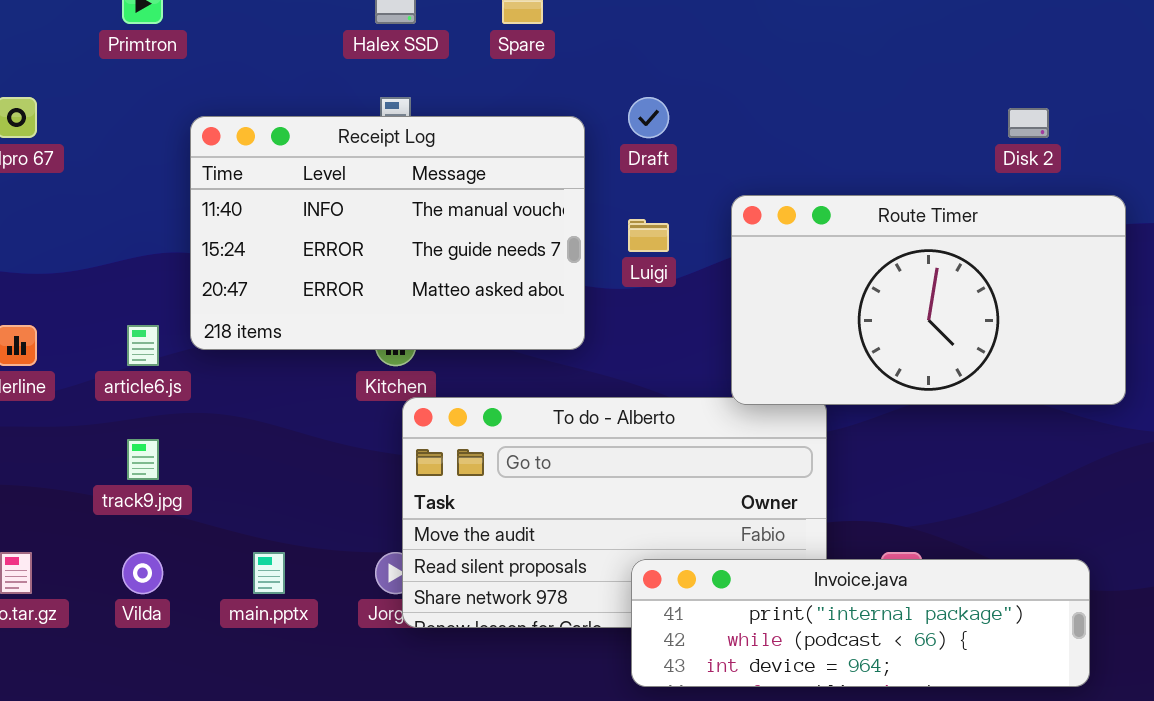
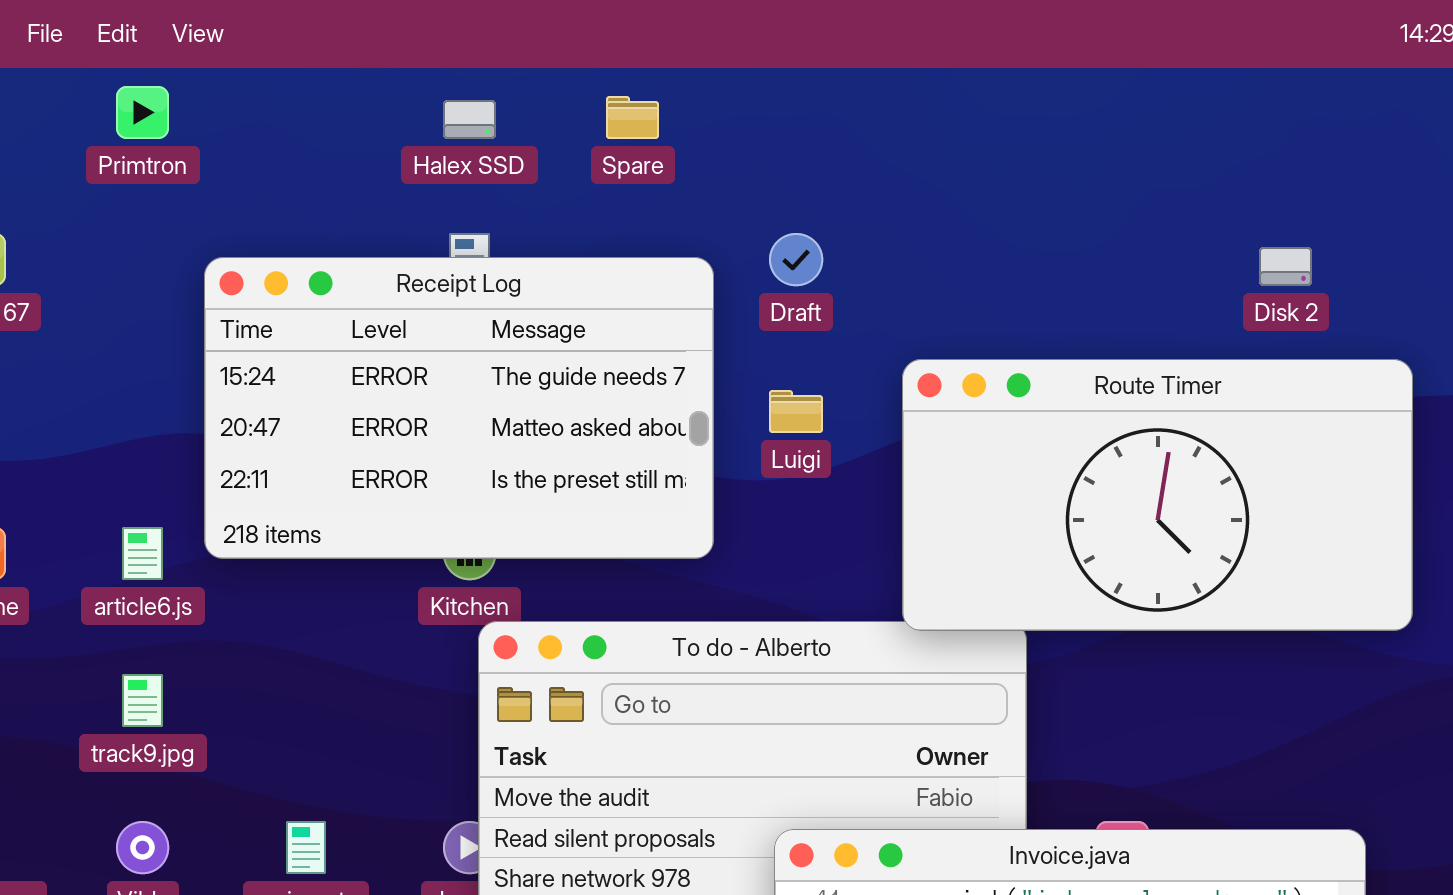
Receipt Log: [190,116,585,350] -> [204,257,714,559], scrolled down 1 row

